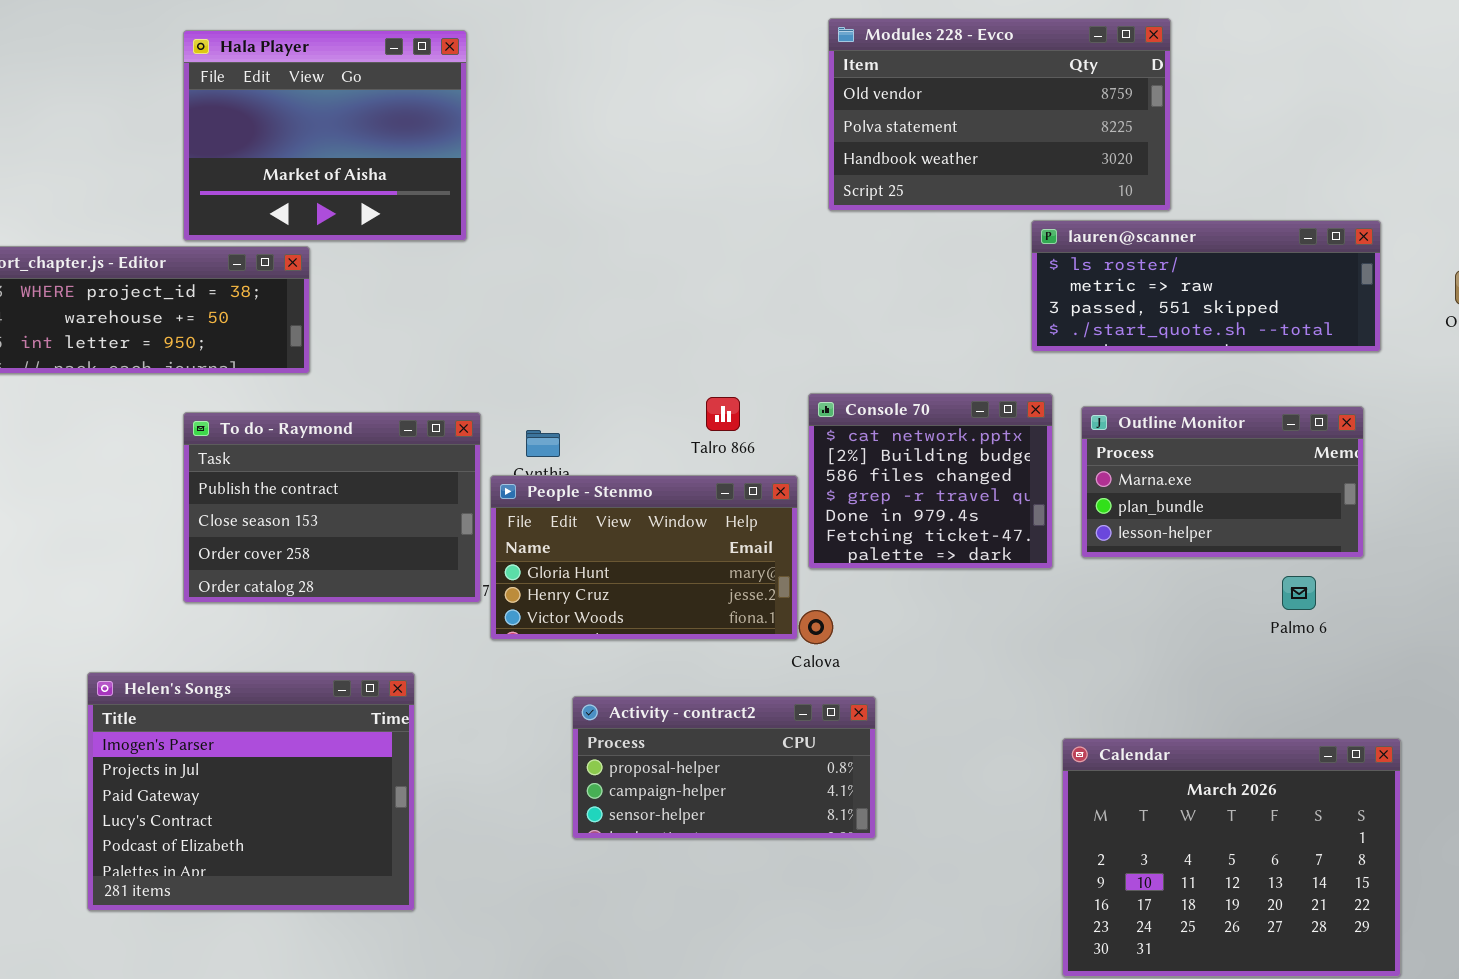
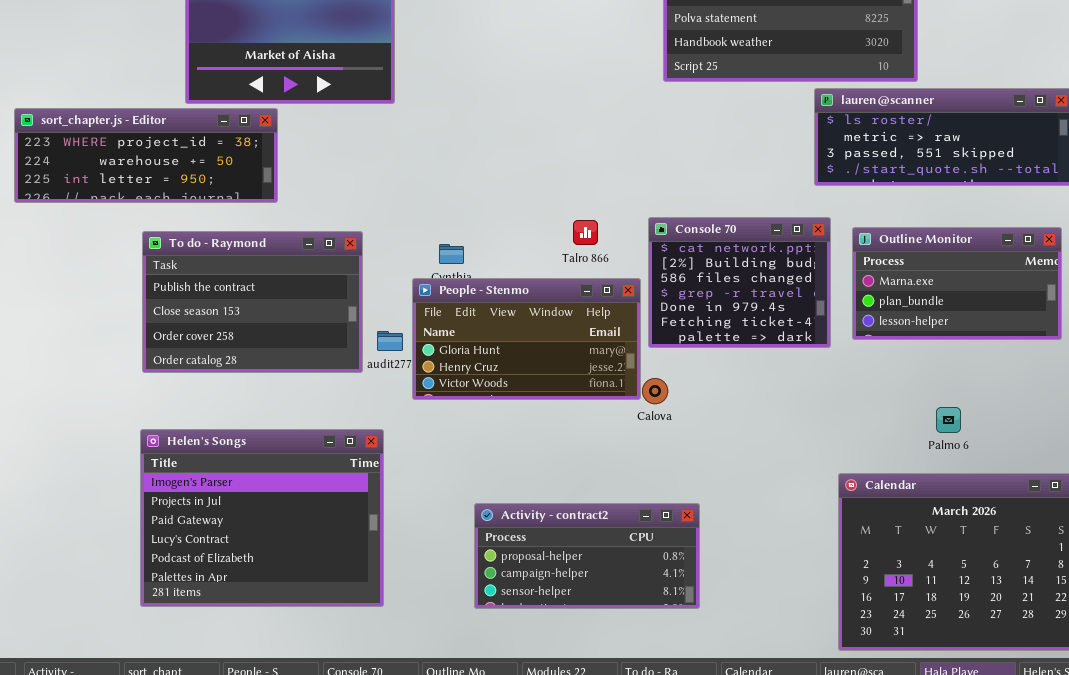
To do - Raymond: [183,412,481,603] -> [142,231,363,373], moved
Palmo 6: [1282,576,1316,610] -> [936,407,961,433], moved
Helen's Songs: [87,672,415,911] -> [140,429,384,607], moved
Activity - contract2: [572,696,876,839] -> [474,503,700,609], moved

